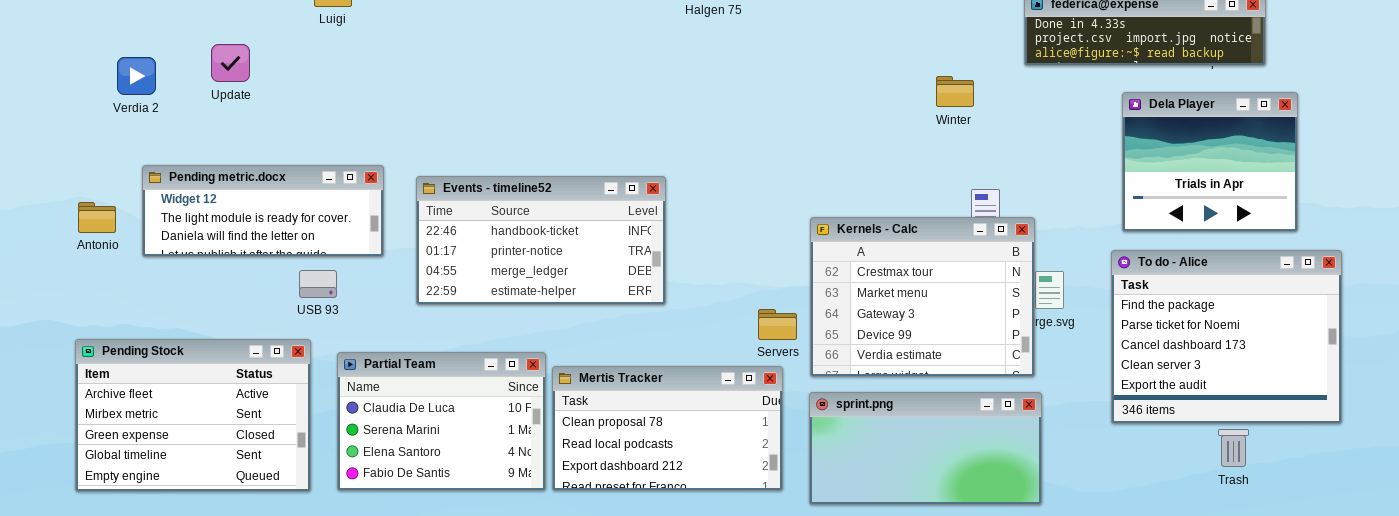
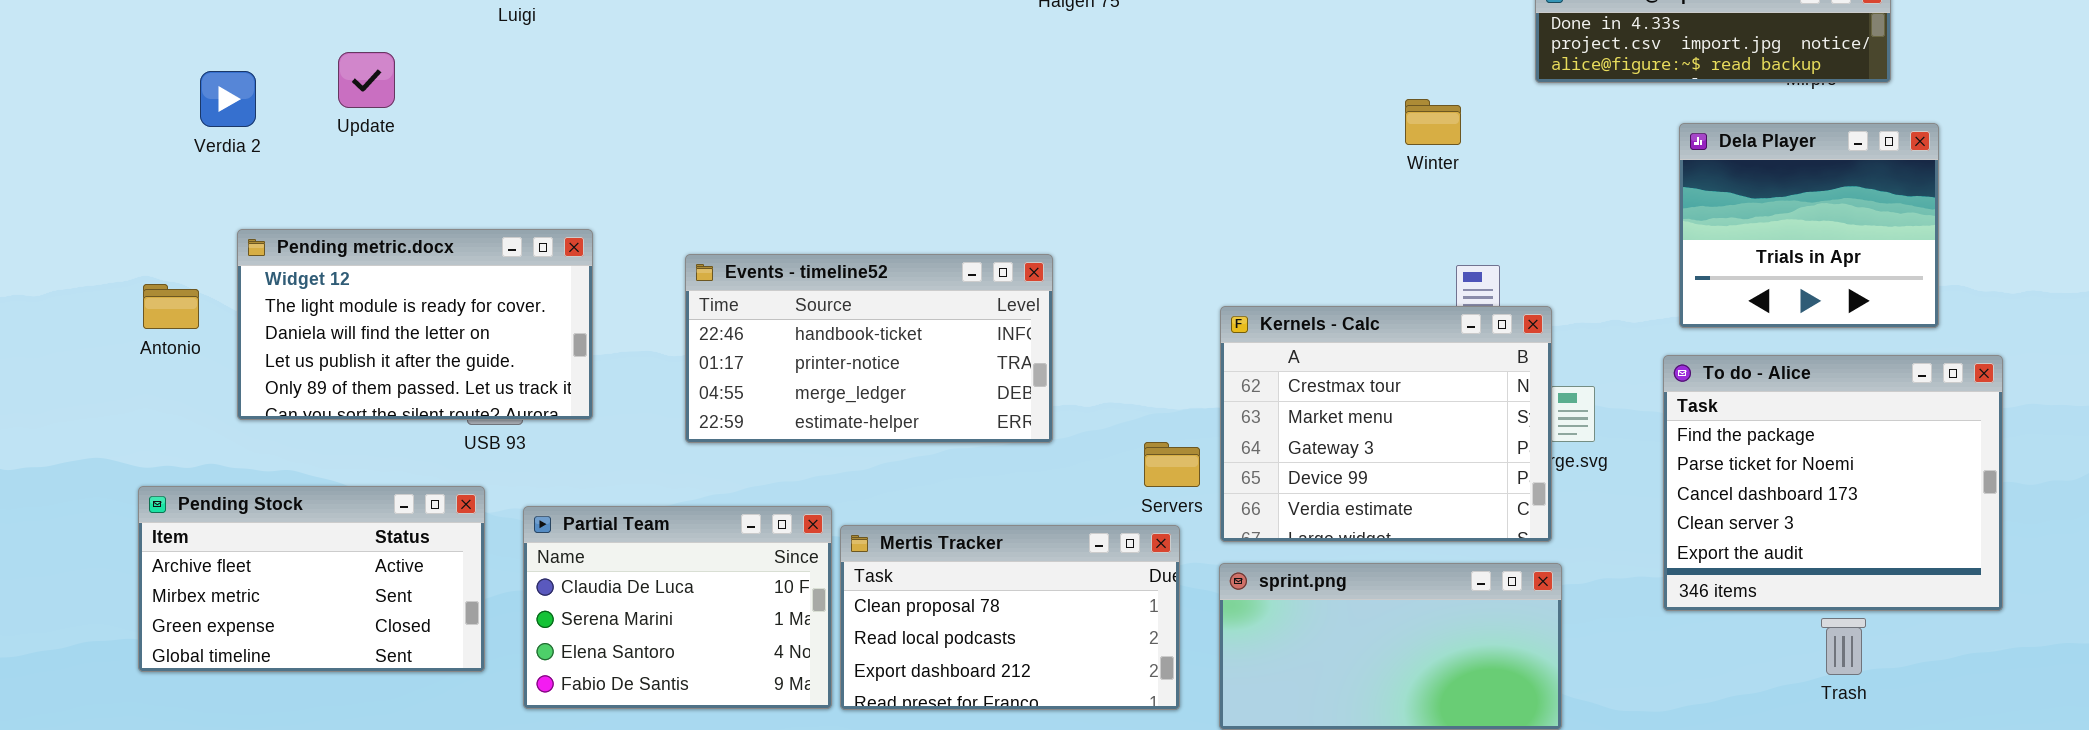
Pending metric.docx: [142,165,384,257] -> [237,229,593,420], resized
Events - timeline52: [416,176,666,305] -> [685,254,1053,443], moved
Pending Stock: [75,339,311,492] -> [138,486,485,672], resized

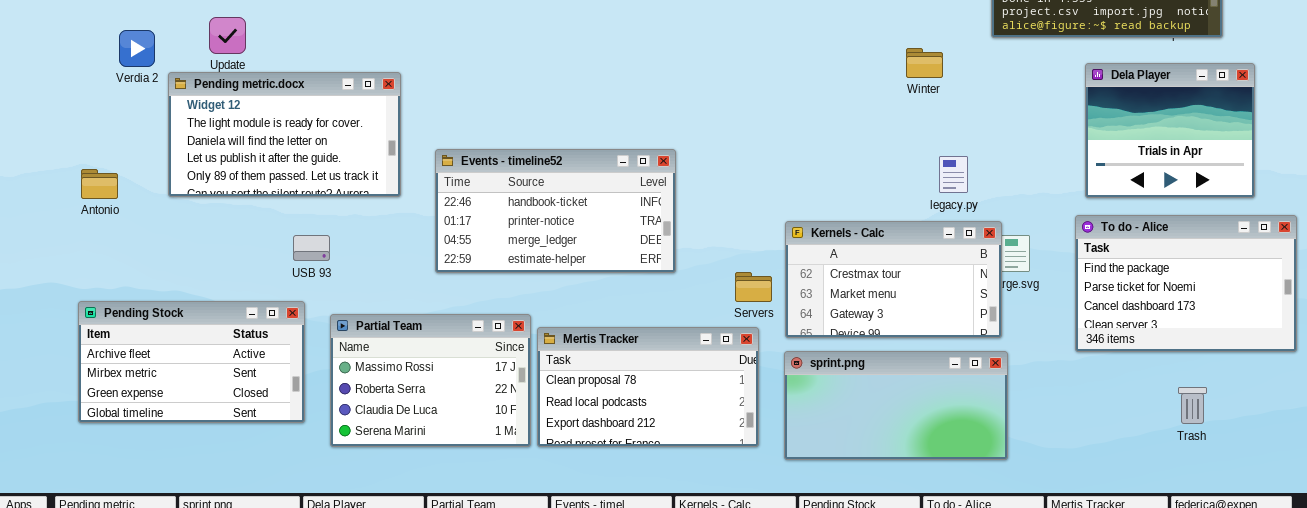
Pending metric.docx: [237,229,593,420] -> [168,72,401,197], moved
Kernels - Calc: [1220,306,1552,542] -> [785,221,1002,338], resized
To do - Alice: [1663,355,2003,611] -> [1075,215,1297,352], resized
Partial Team: [523,506,832,709] -> [330,314,531,447], scrolled up 2 rows

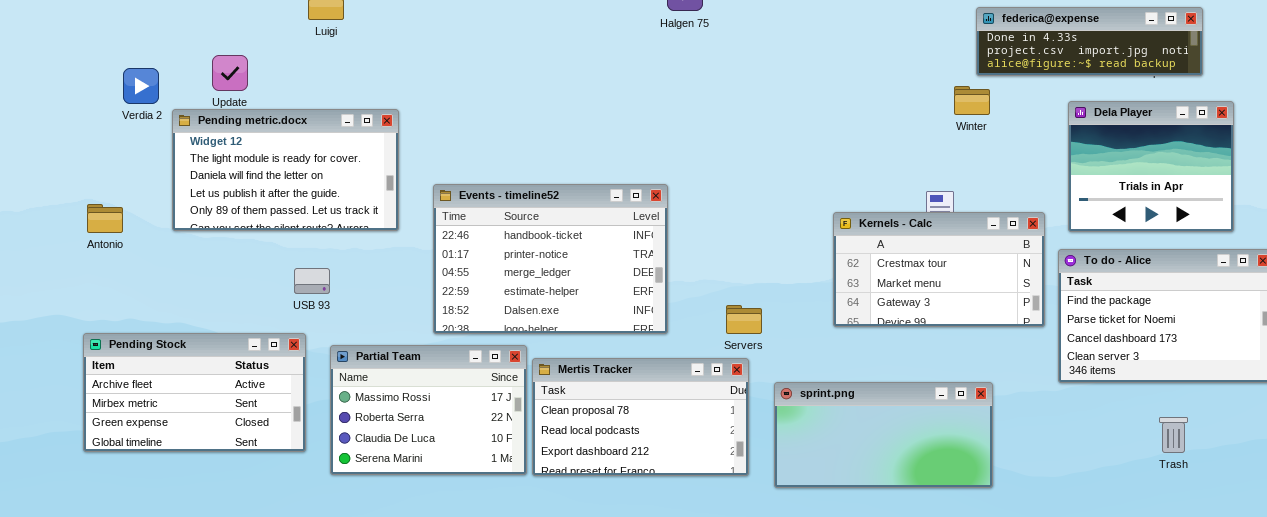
Winter: [906,48,943,78] -> [954,86,990,115], moved
Events - timeline52: [435,149,676,273] -> [433,184,668,334], resized
Kernels - Calc: [785,221,1002,338] -> [833,212,1045,327], moved

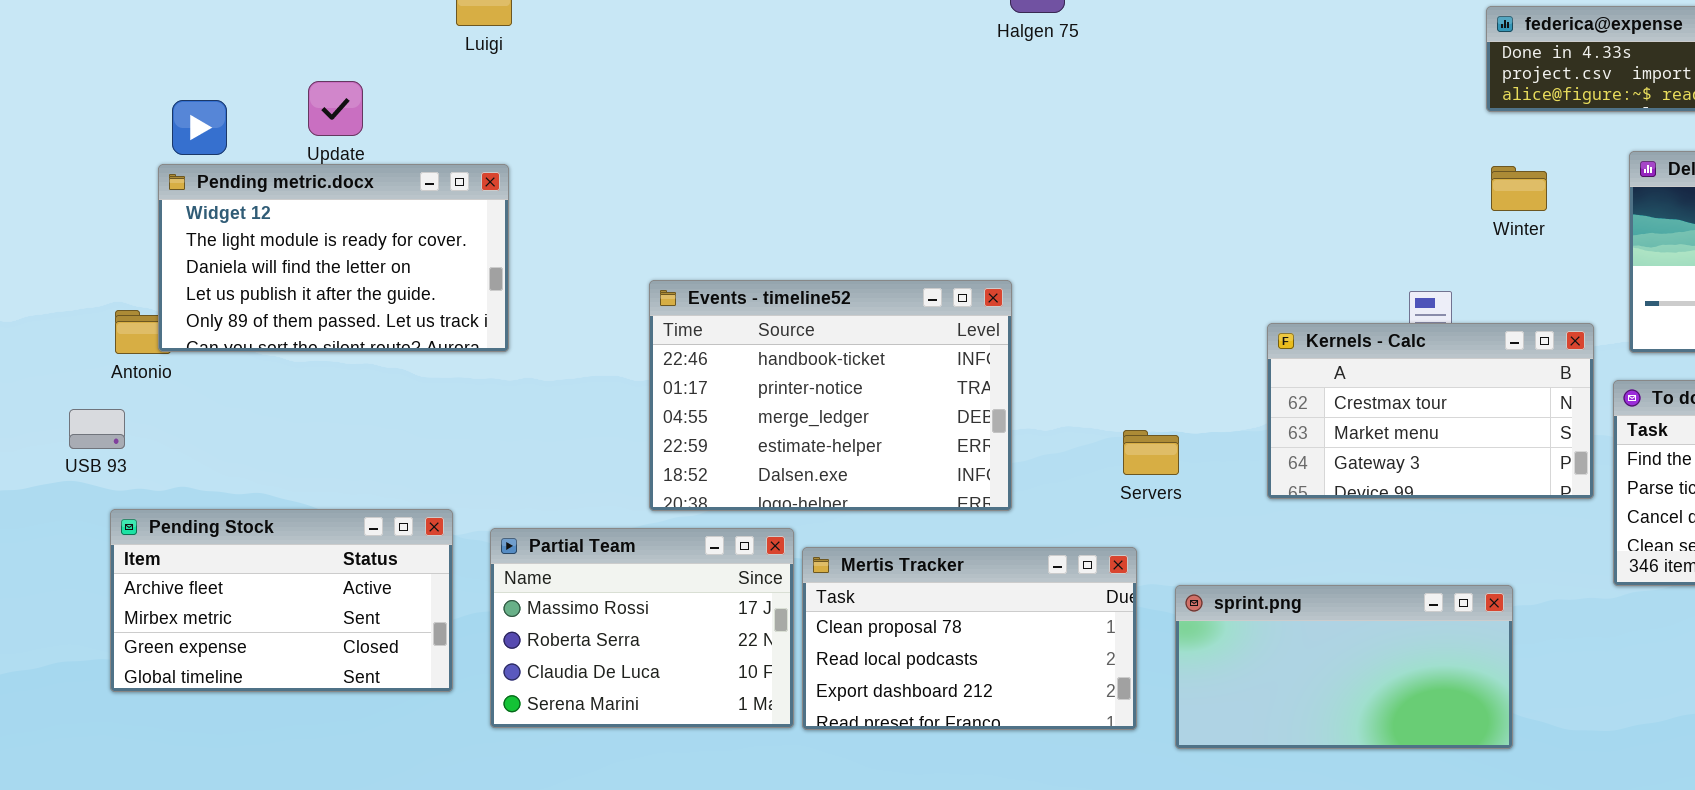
Winter: [954,86,990,115] -> [1491,166,1547,211], moved
Pending metric.docx: [172,109,399,231] -> [158,164,509,352], moved
USB 93: [294,268,330,294] -> [69,409,125,449], moved
Servers: [726,305,762,334] -> [1123,430,1179,475], moved

